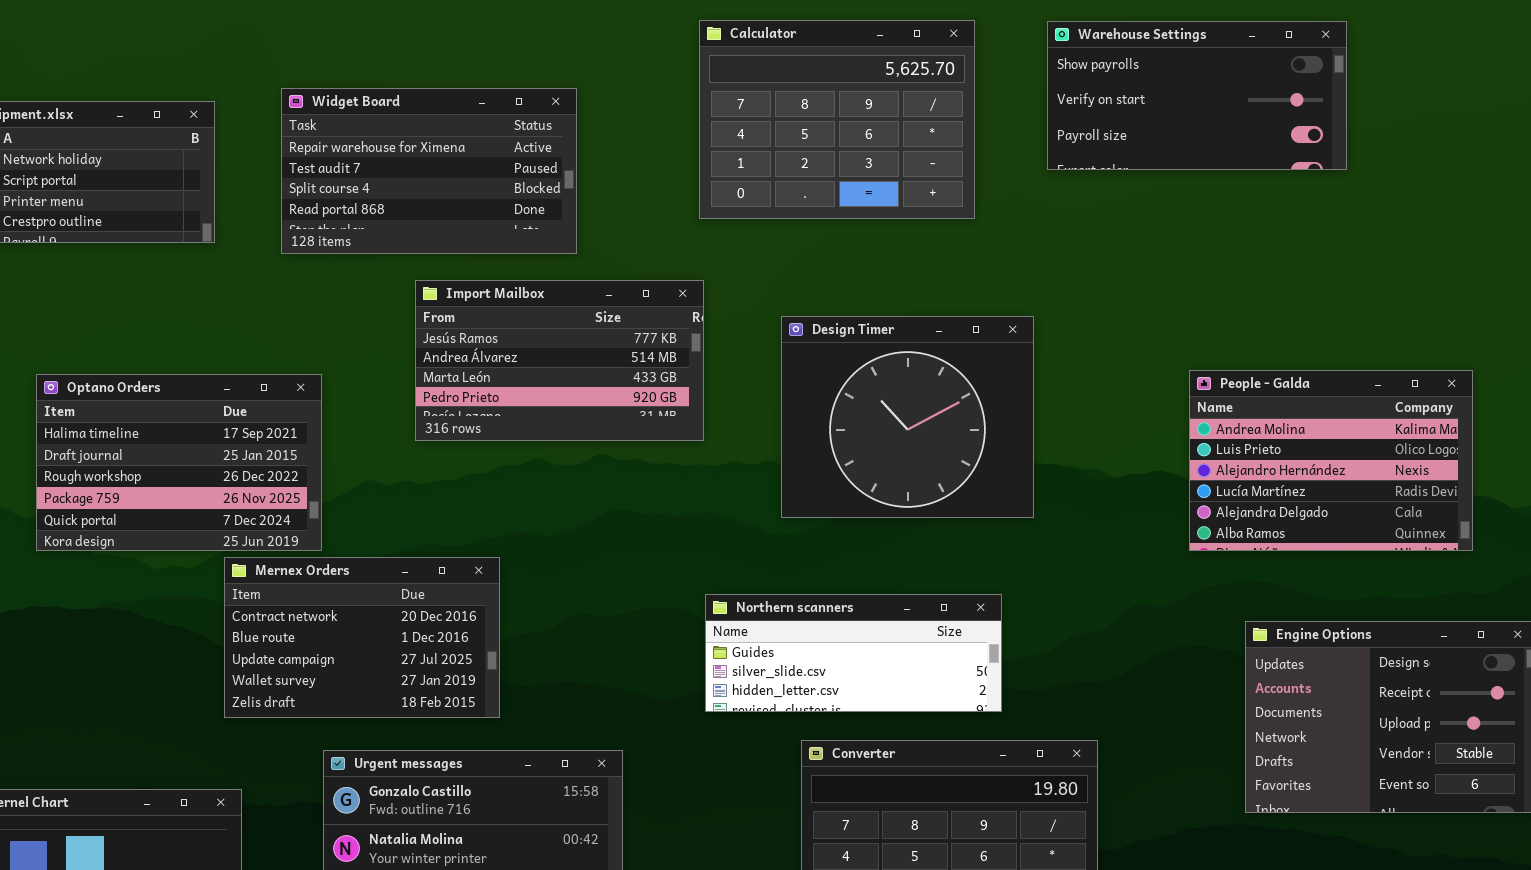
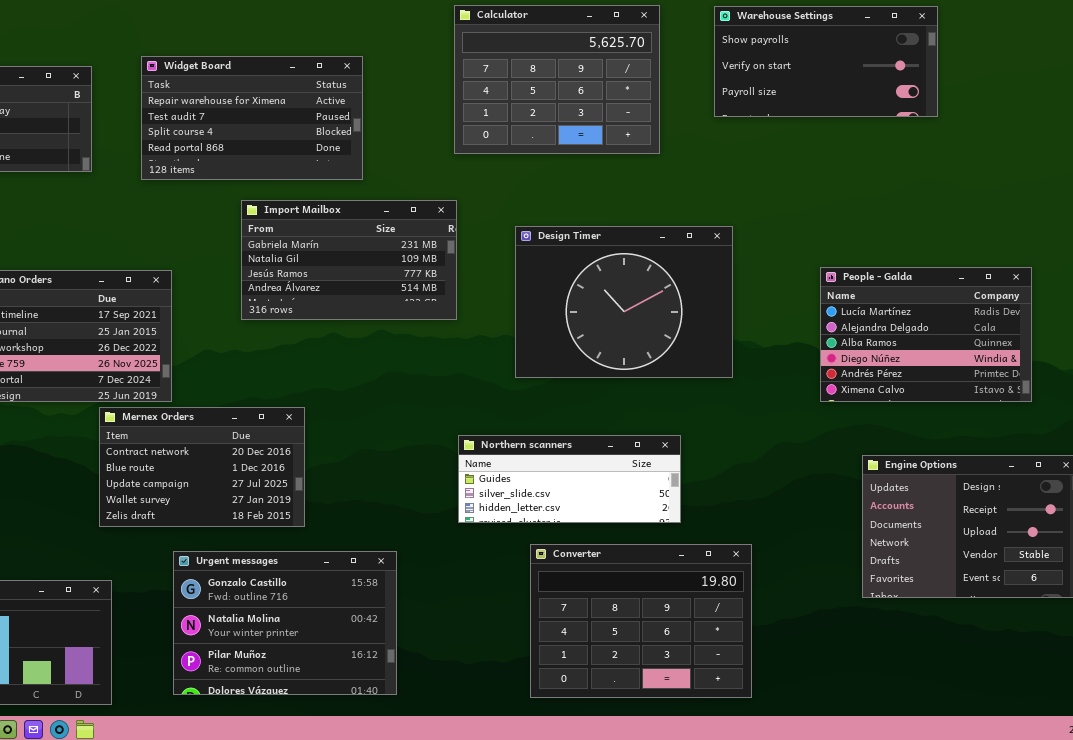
Import Mailbox: [415,280,704,441] -> [241,200,457,320], scrolled up 2 rows
Design Timer: [781,316,1034,518] -> [515,226,733,378], resized
People - Galda: [1189,370,1473,551] -> [820,267,1032,402], scrolled down 3 rows

